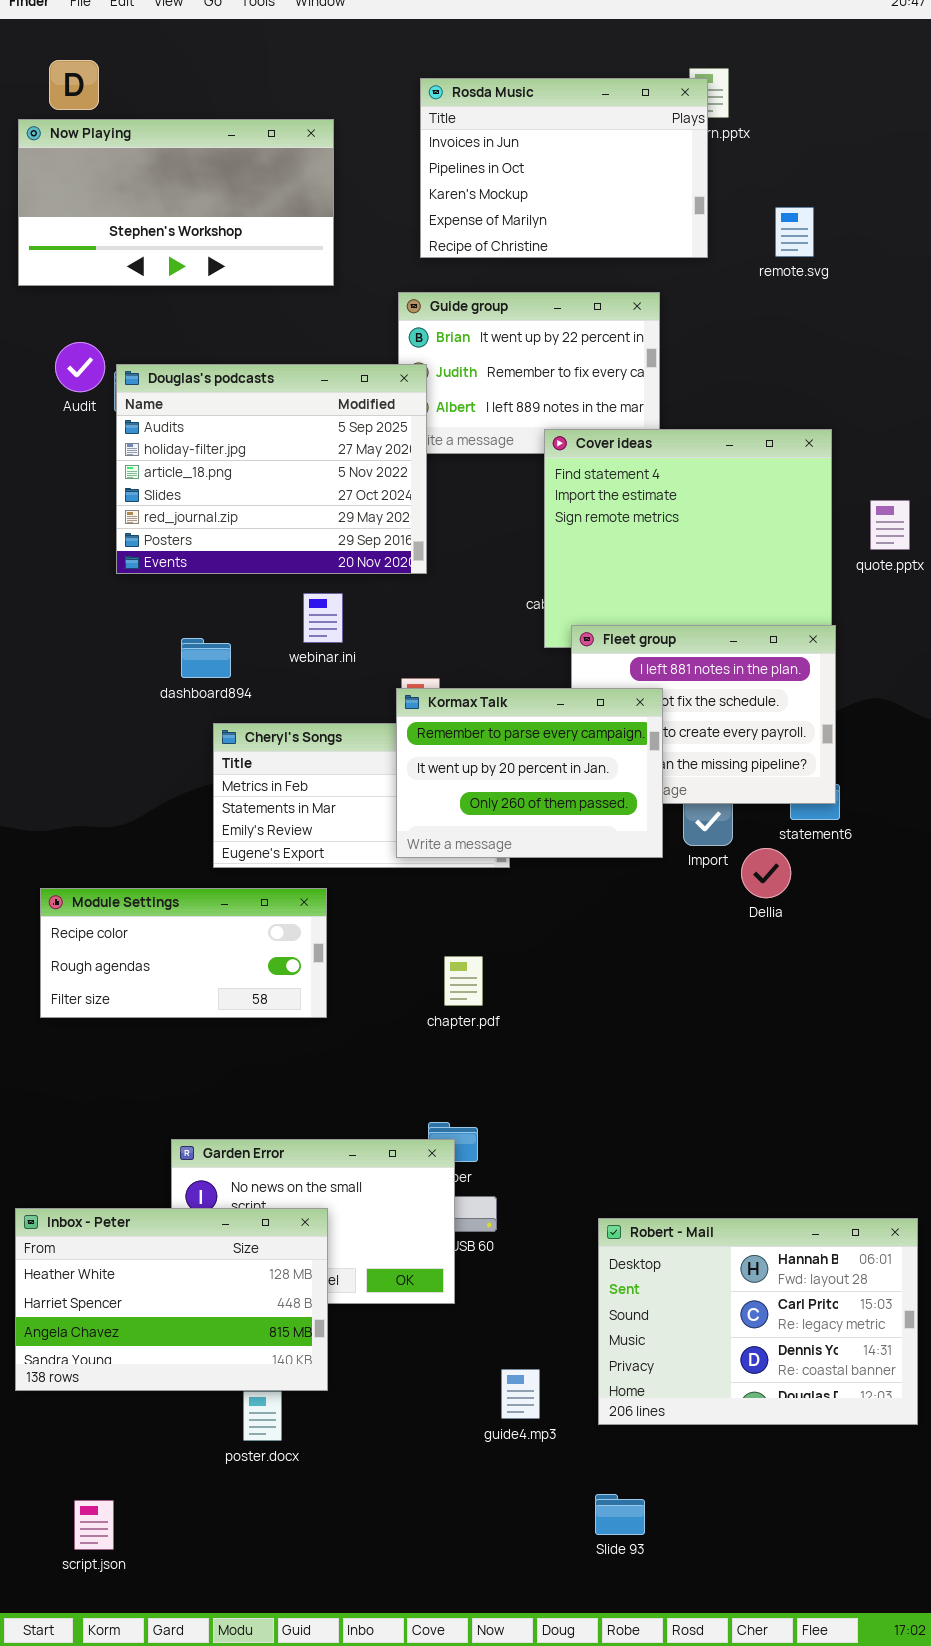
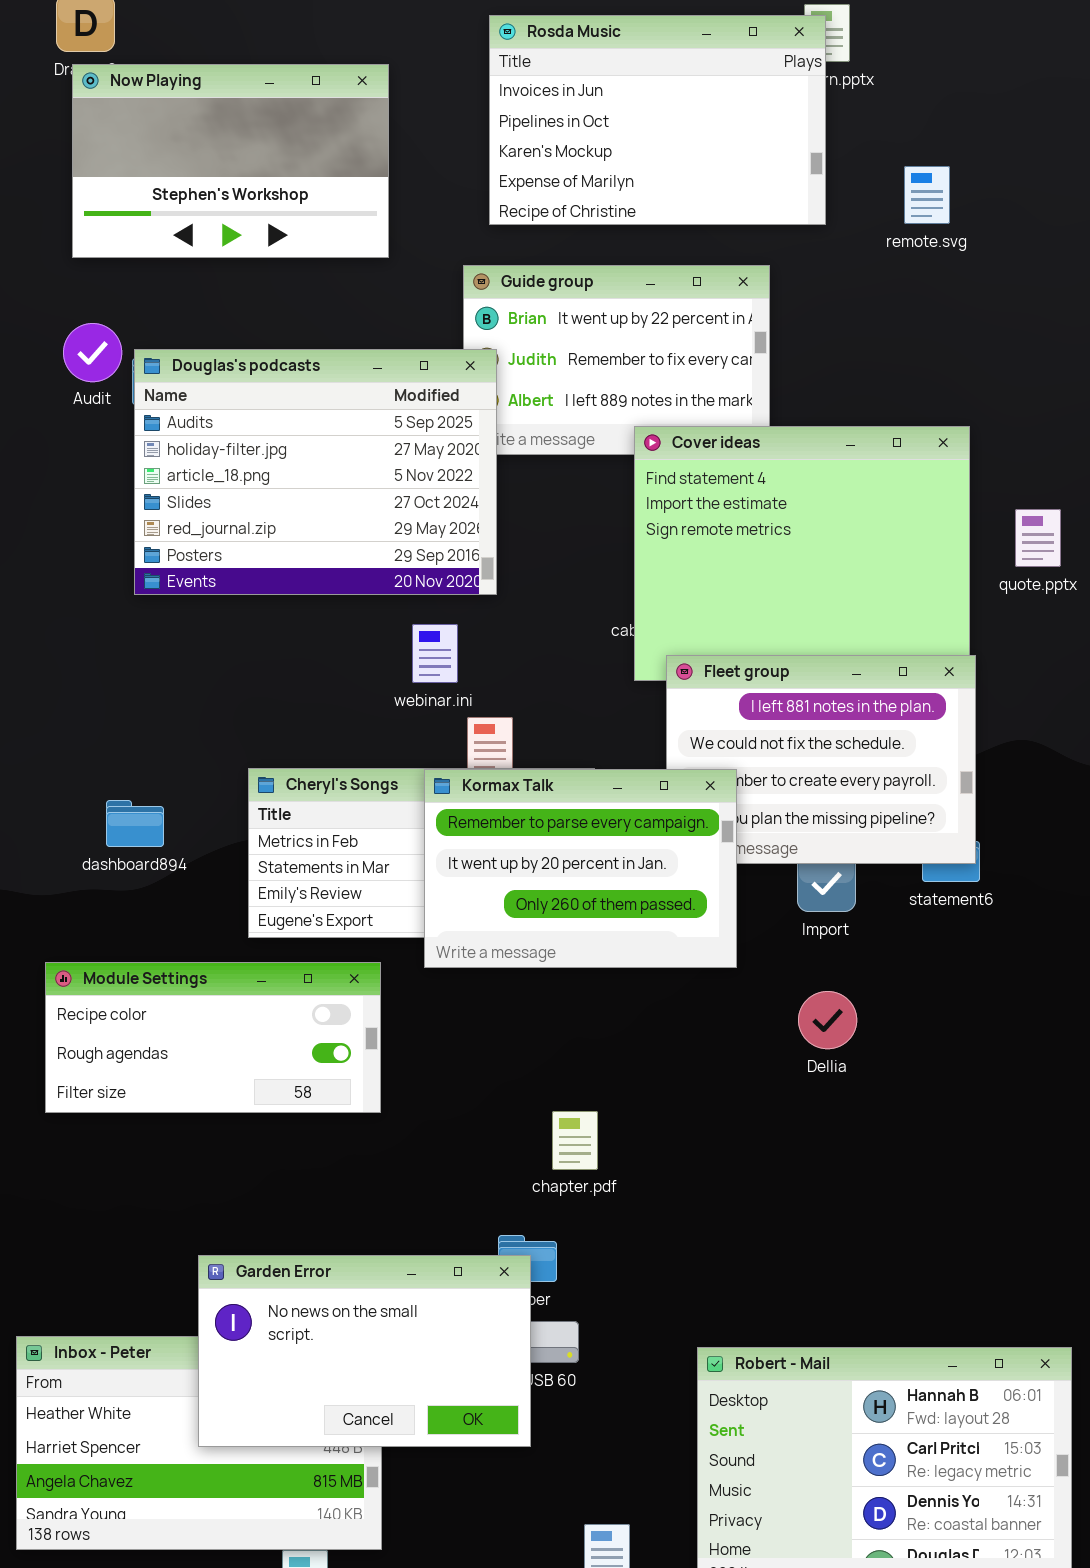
Now Playing: [18,119,334,286] -> [72,64,389,258], resized
webinar.ini: [303,593,343,643] -> [412,624,458,683], moved
dashboard894: [181,638,231,678] -> [106,800,164,847], moved
Kormax Talk: [396,688,663,858] -> [424,769,737,968], moved
Dellia: [741,848,791,898] -> [798,991,857,1049], moved
chapter.pdf: [444,956,483,1006] -> [552,1111,598,1170], moved
Garden Error: [171,1139,455,1304] -> [198,1255,531,1447], raised

